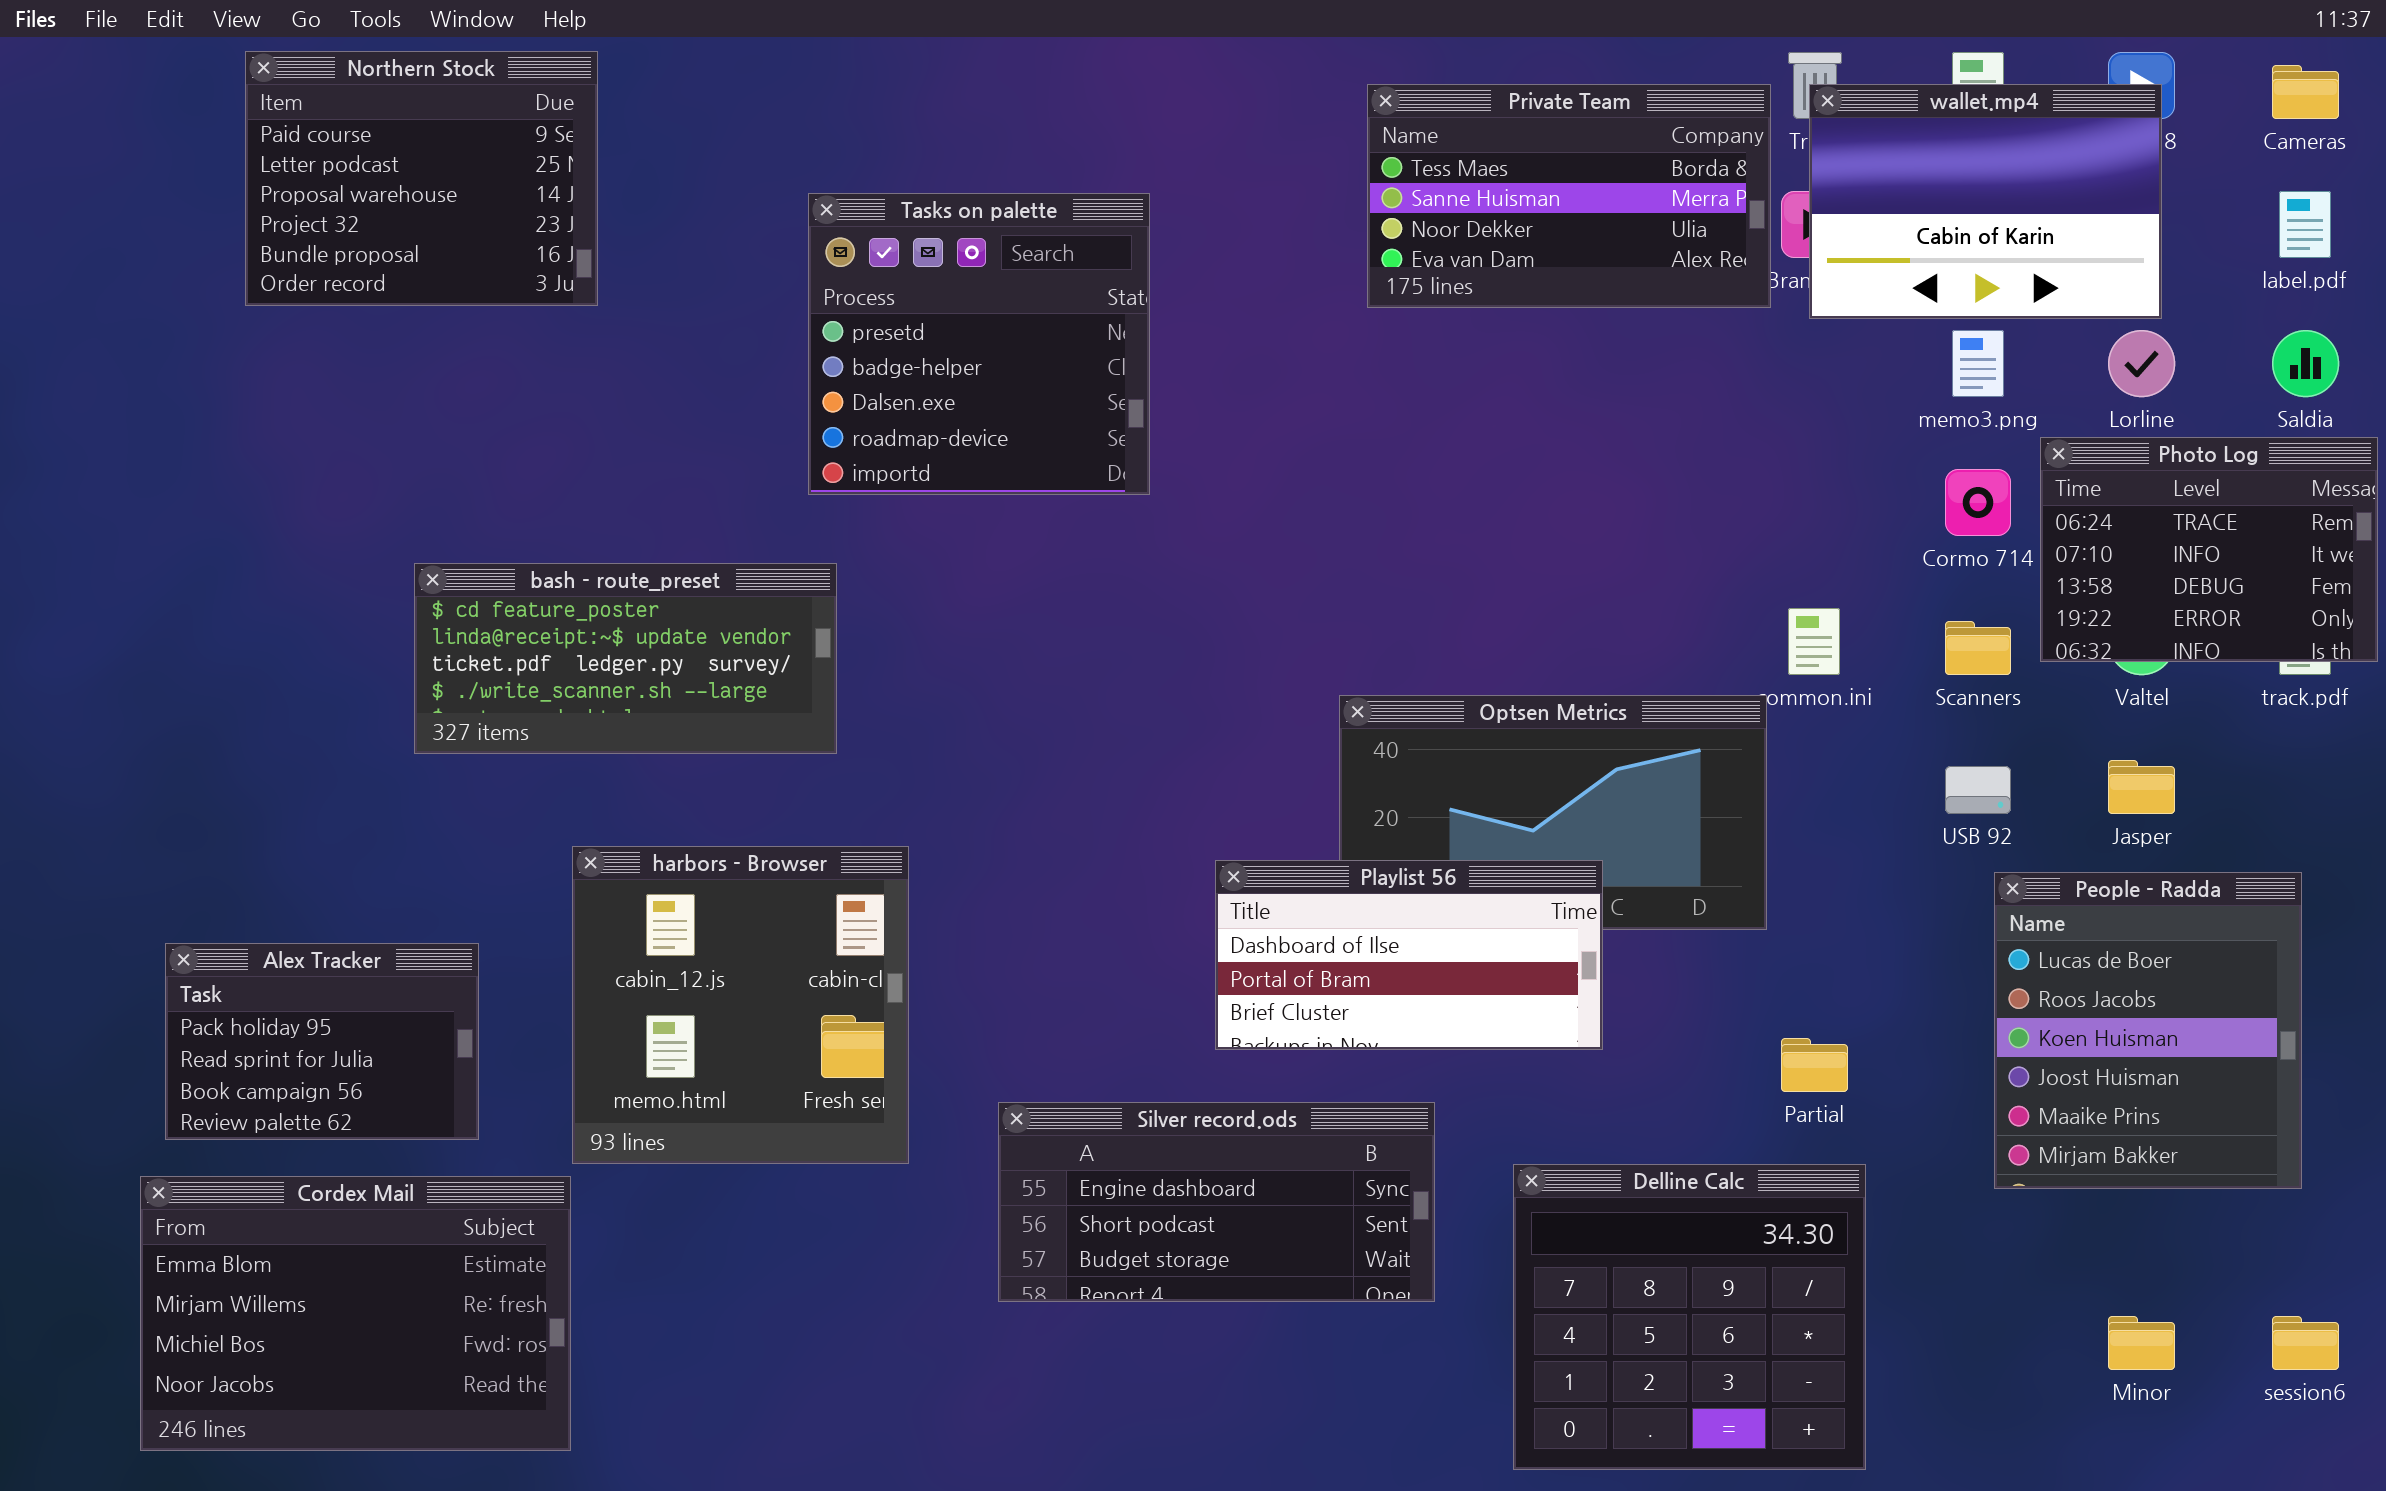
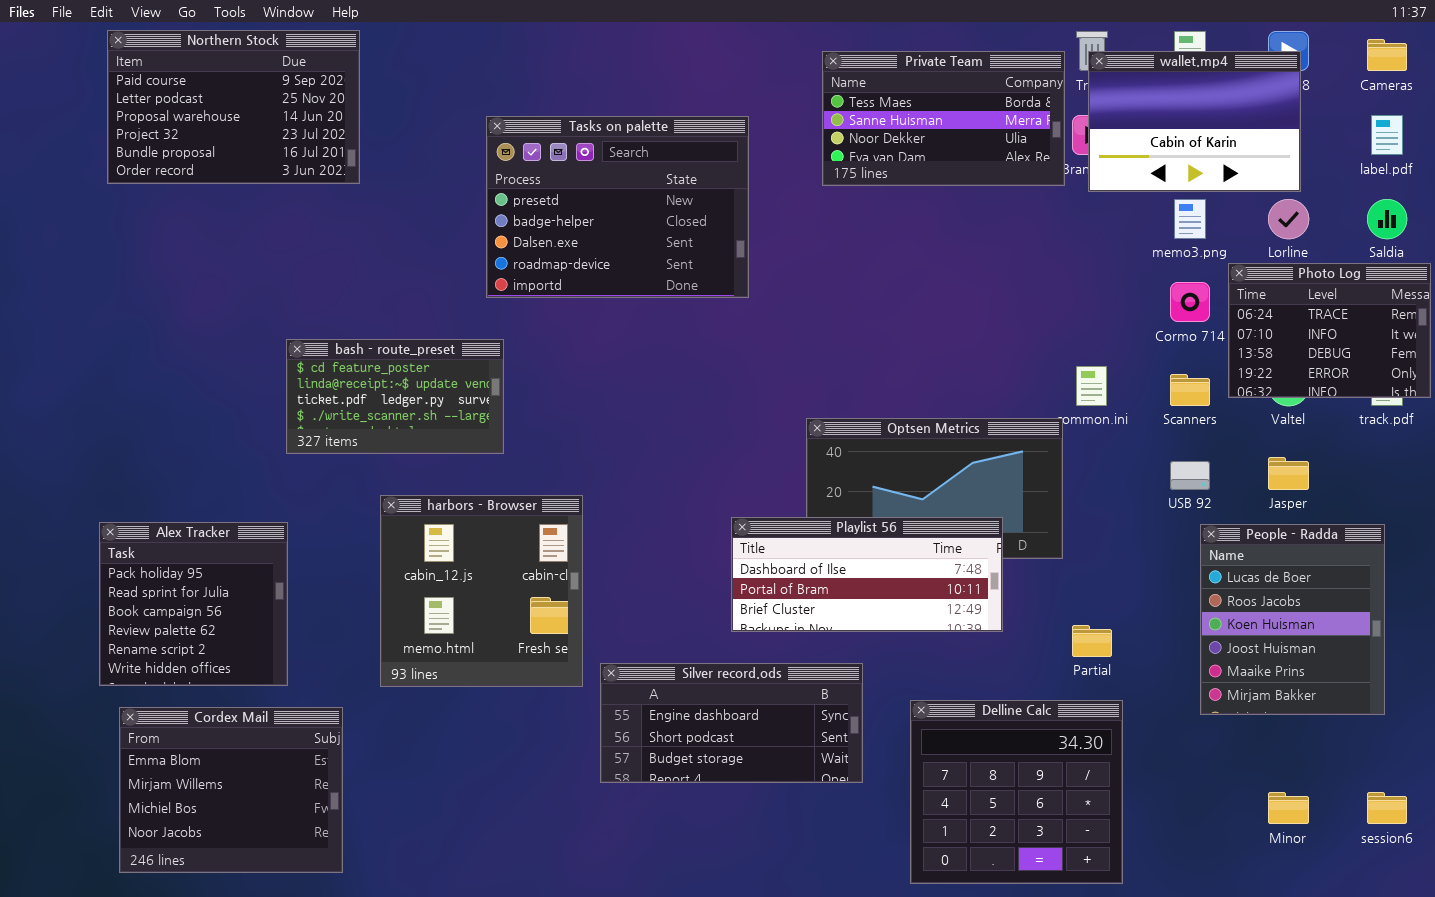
Northern Stock: [245,51,598,306] -> [107,30,360,184], resized
Tasks on palette: [808,193,1150,495] -> [486,116,749,298], resized
bash - route_preset: [414,563,837,754] -> [286,339,504,454], resized
harbors - Browser: [572,846,909,1164] -> [380,495,583,687], moved
Playlist 56: [1215,860,1603,1050] -> [731,517,1003,632], resized
Alex Tracker: [165,943,479,1140] -> [99,522,288,686], resized
Cordex Mail: [140,1176,571,1451] -> [119,707,343,873], resized

